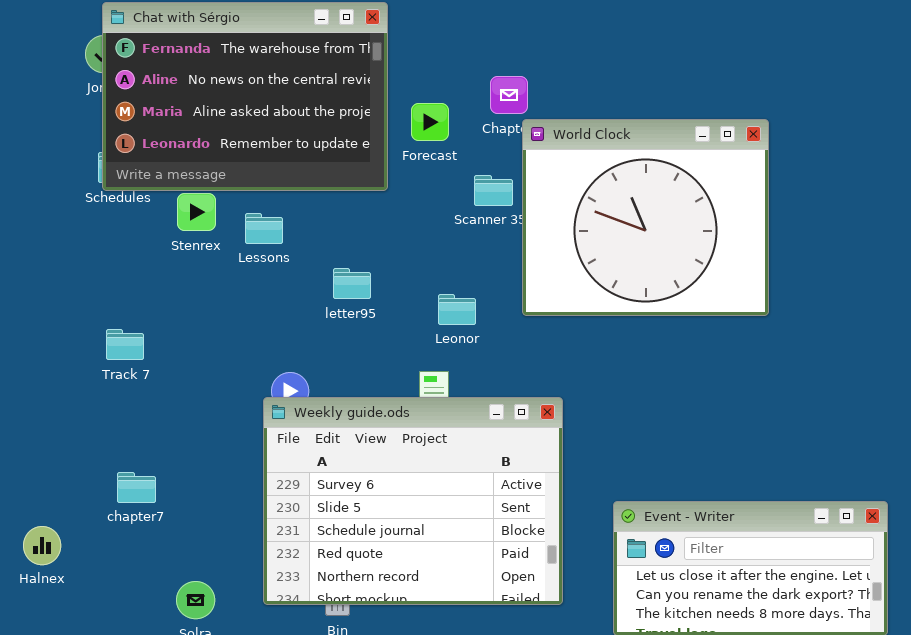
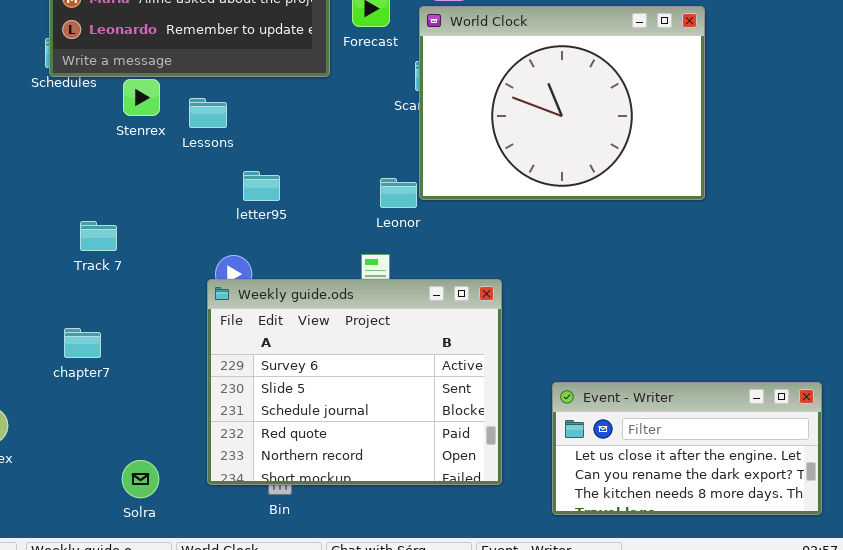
World Clock: [522,119,769,316] -> [419,6,705,200], resized
letter95: [333,268,371,299] -> [243,171,280,201], moved
Track 7: [106,329,144,360] -> [80,221,117,251], moved
chapter7: [117,472,156,503] -> [64,328,101,358], moved

